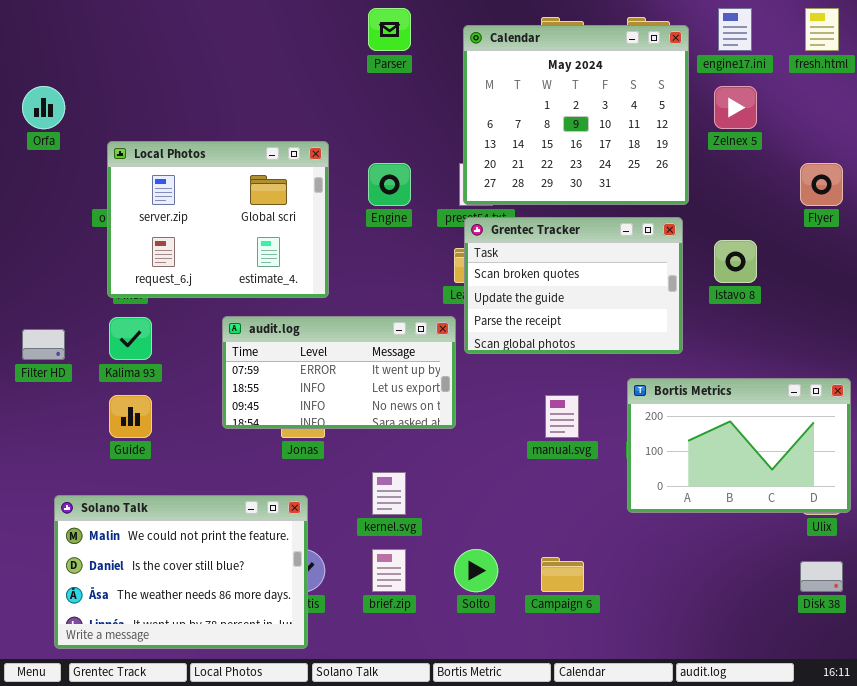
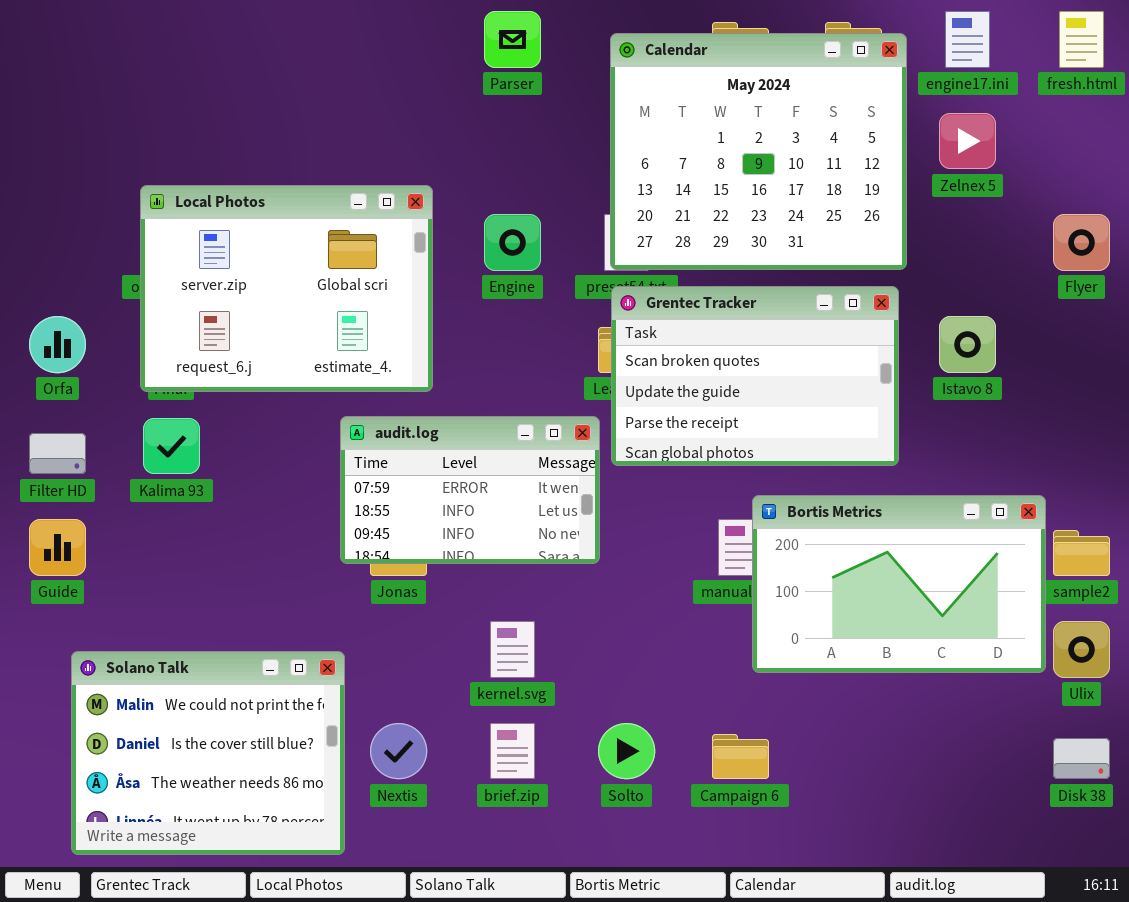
Orfa: [22,86,65,129] -> [29,316,86,373], moved
audit.log: [222,316,456,429] -> [340,416,600,564], resized
Bortis Metrics: [627,378,851,513] -> [752,495,1046,673], moved
Guide: [109,395,152,438] -> [29,519,86,576], moved
Solano Talk: [54,495,308,649] -> [71,651,345,855], resized

